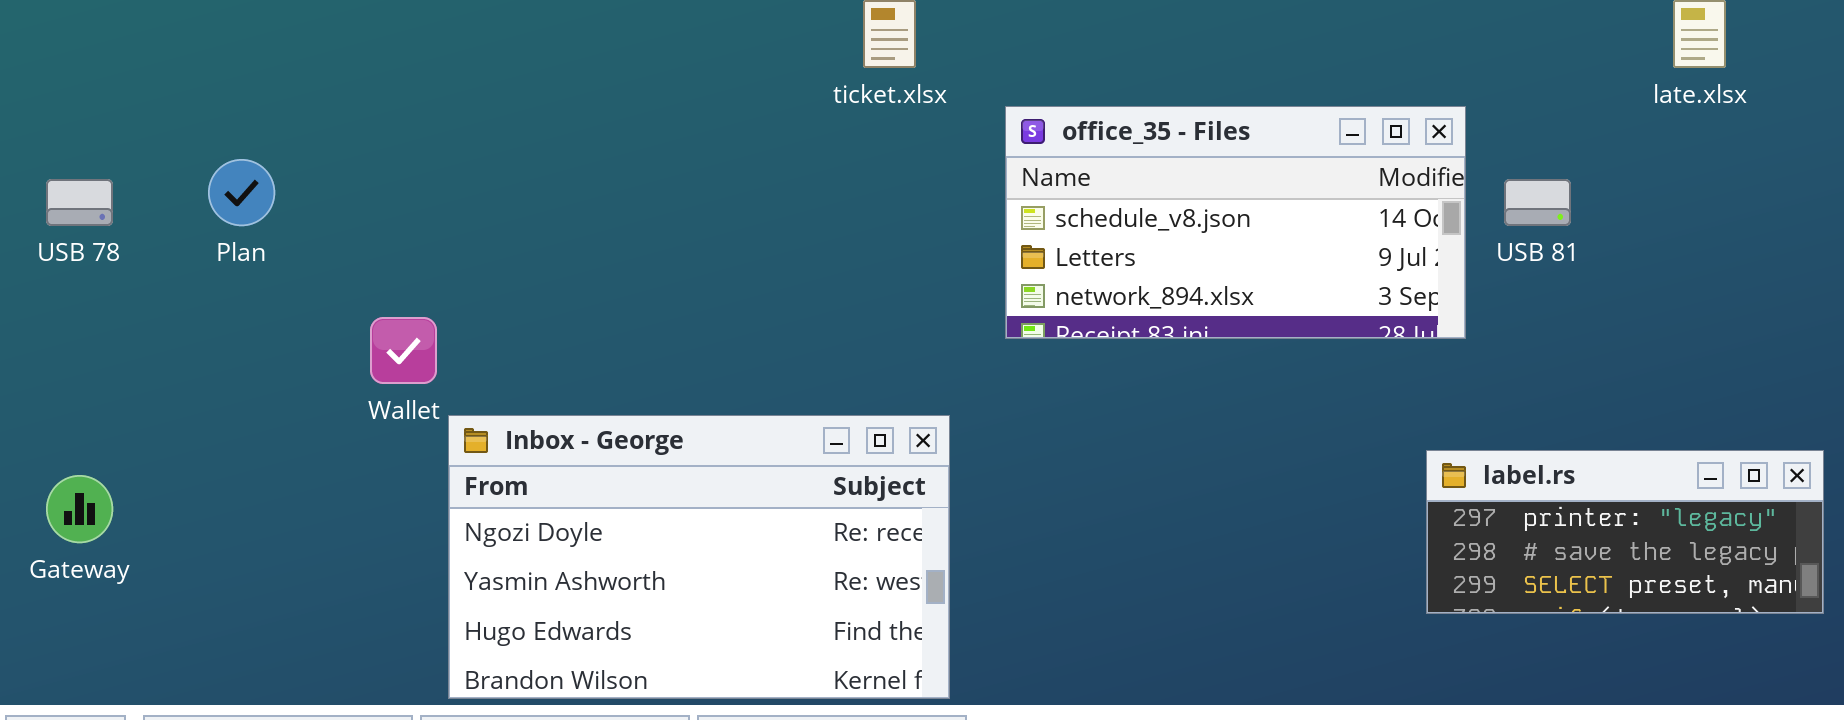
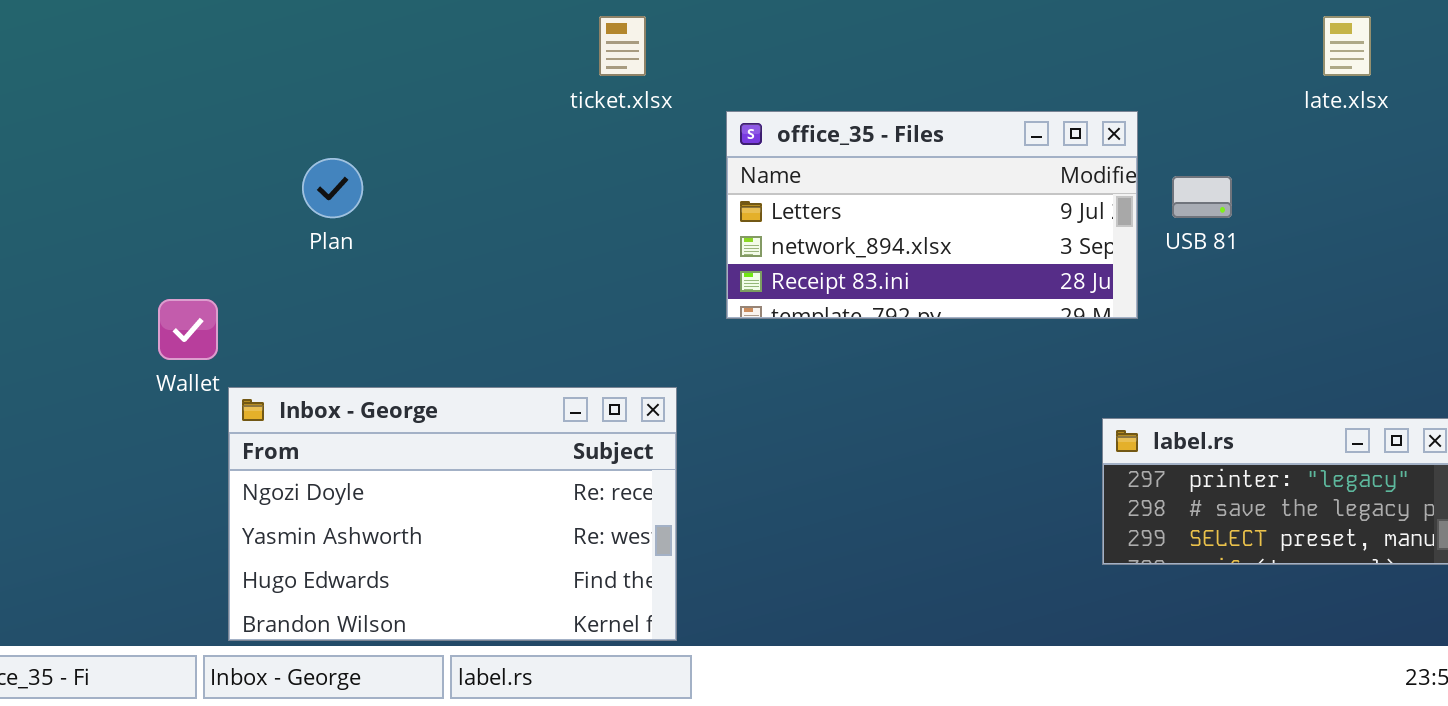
office_35 - Files: [1005,106,1466,339] -> [726,111,1138,319], scrolled down 1 row
Plan: [208,159,275,226] -> [302,158,363,218], moved

